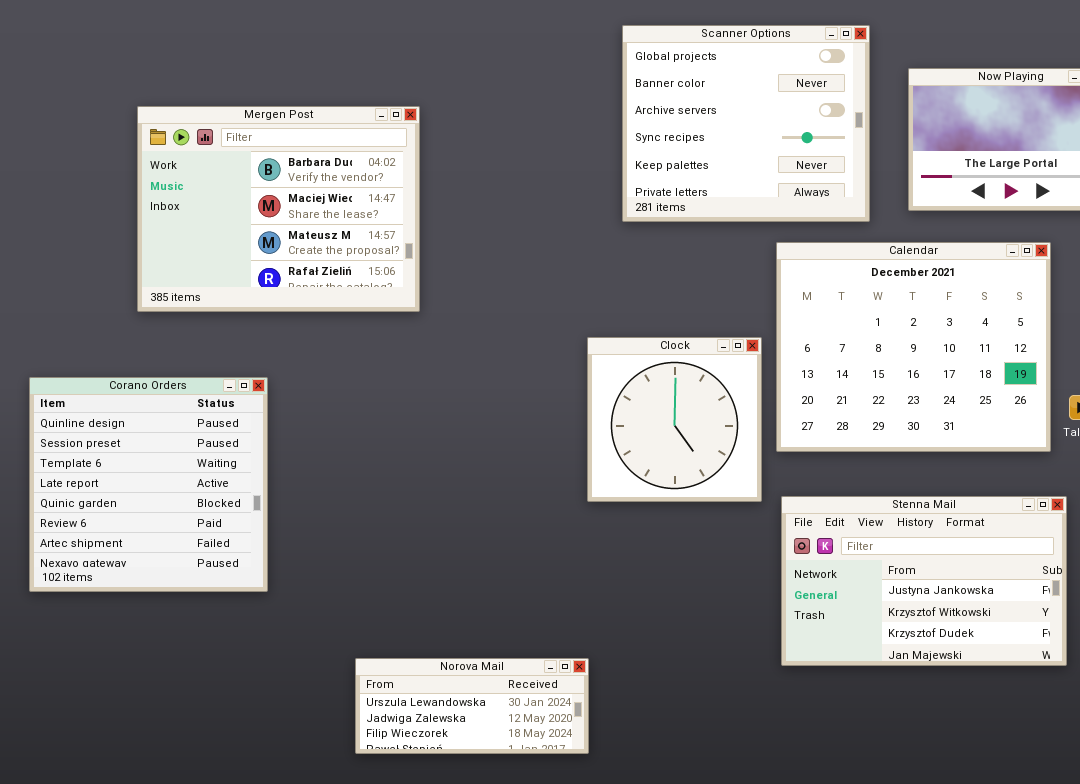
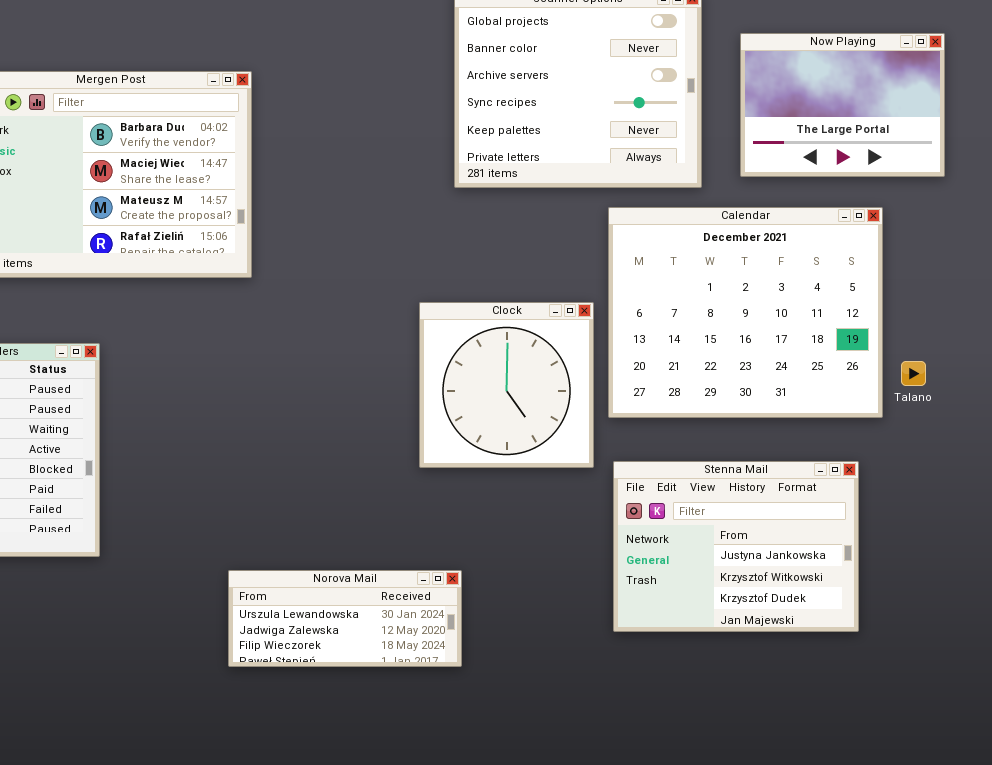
Stenna Mail: [781,496,1067,666] -> [613,461,859,632], resized
Norova Mail: [355,658,589,754] -> [228,570,462,667], moved

